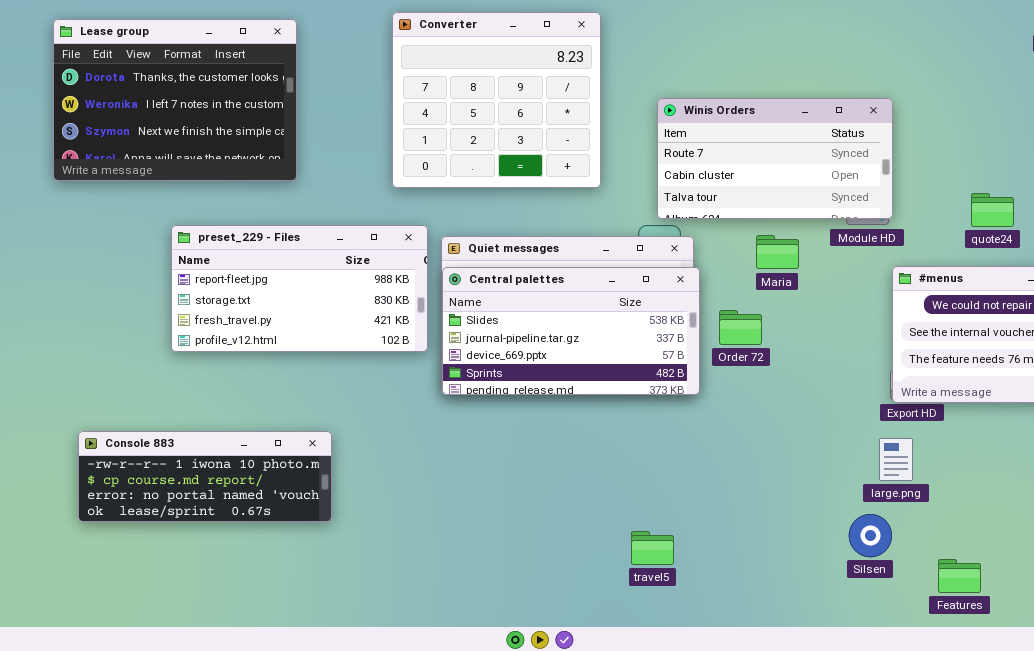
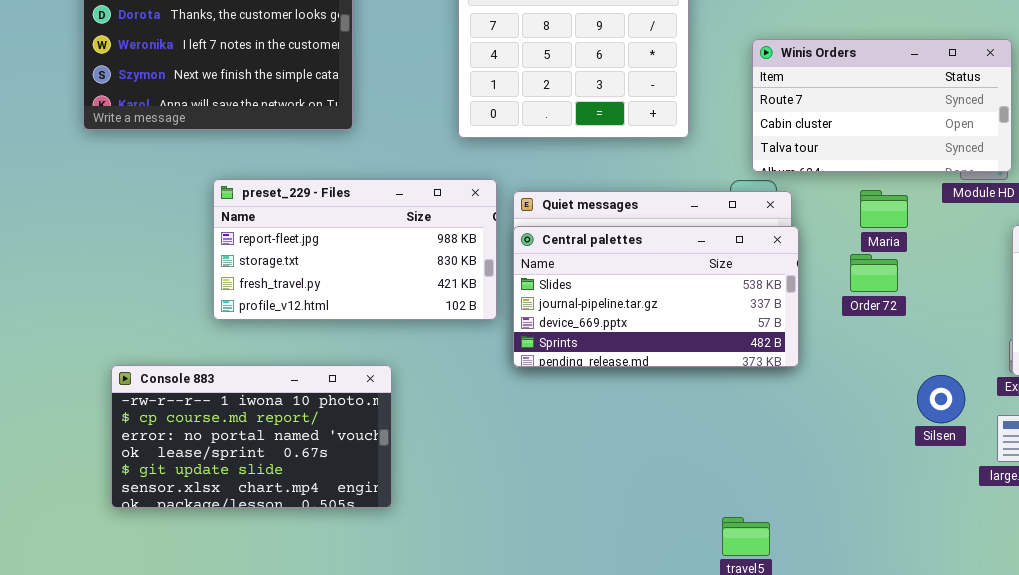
Order 72: [719,310,762,345] -> [850,254,898,292], moved
Console 883: [78,431,332,522] -> [111,365,392,508], resized
Silsen: [849,514,892,557] -> [917,375,965,423], moved

